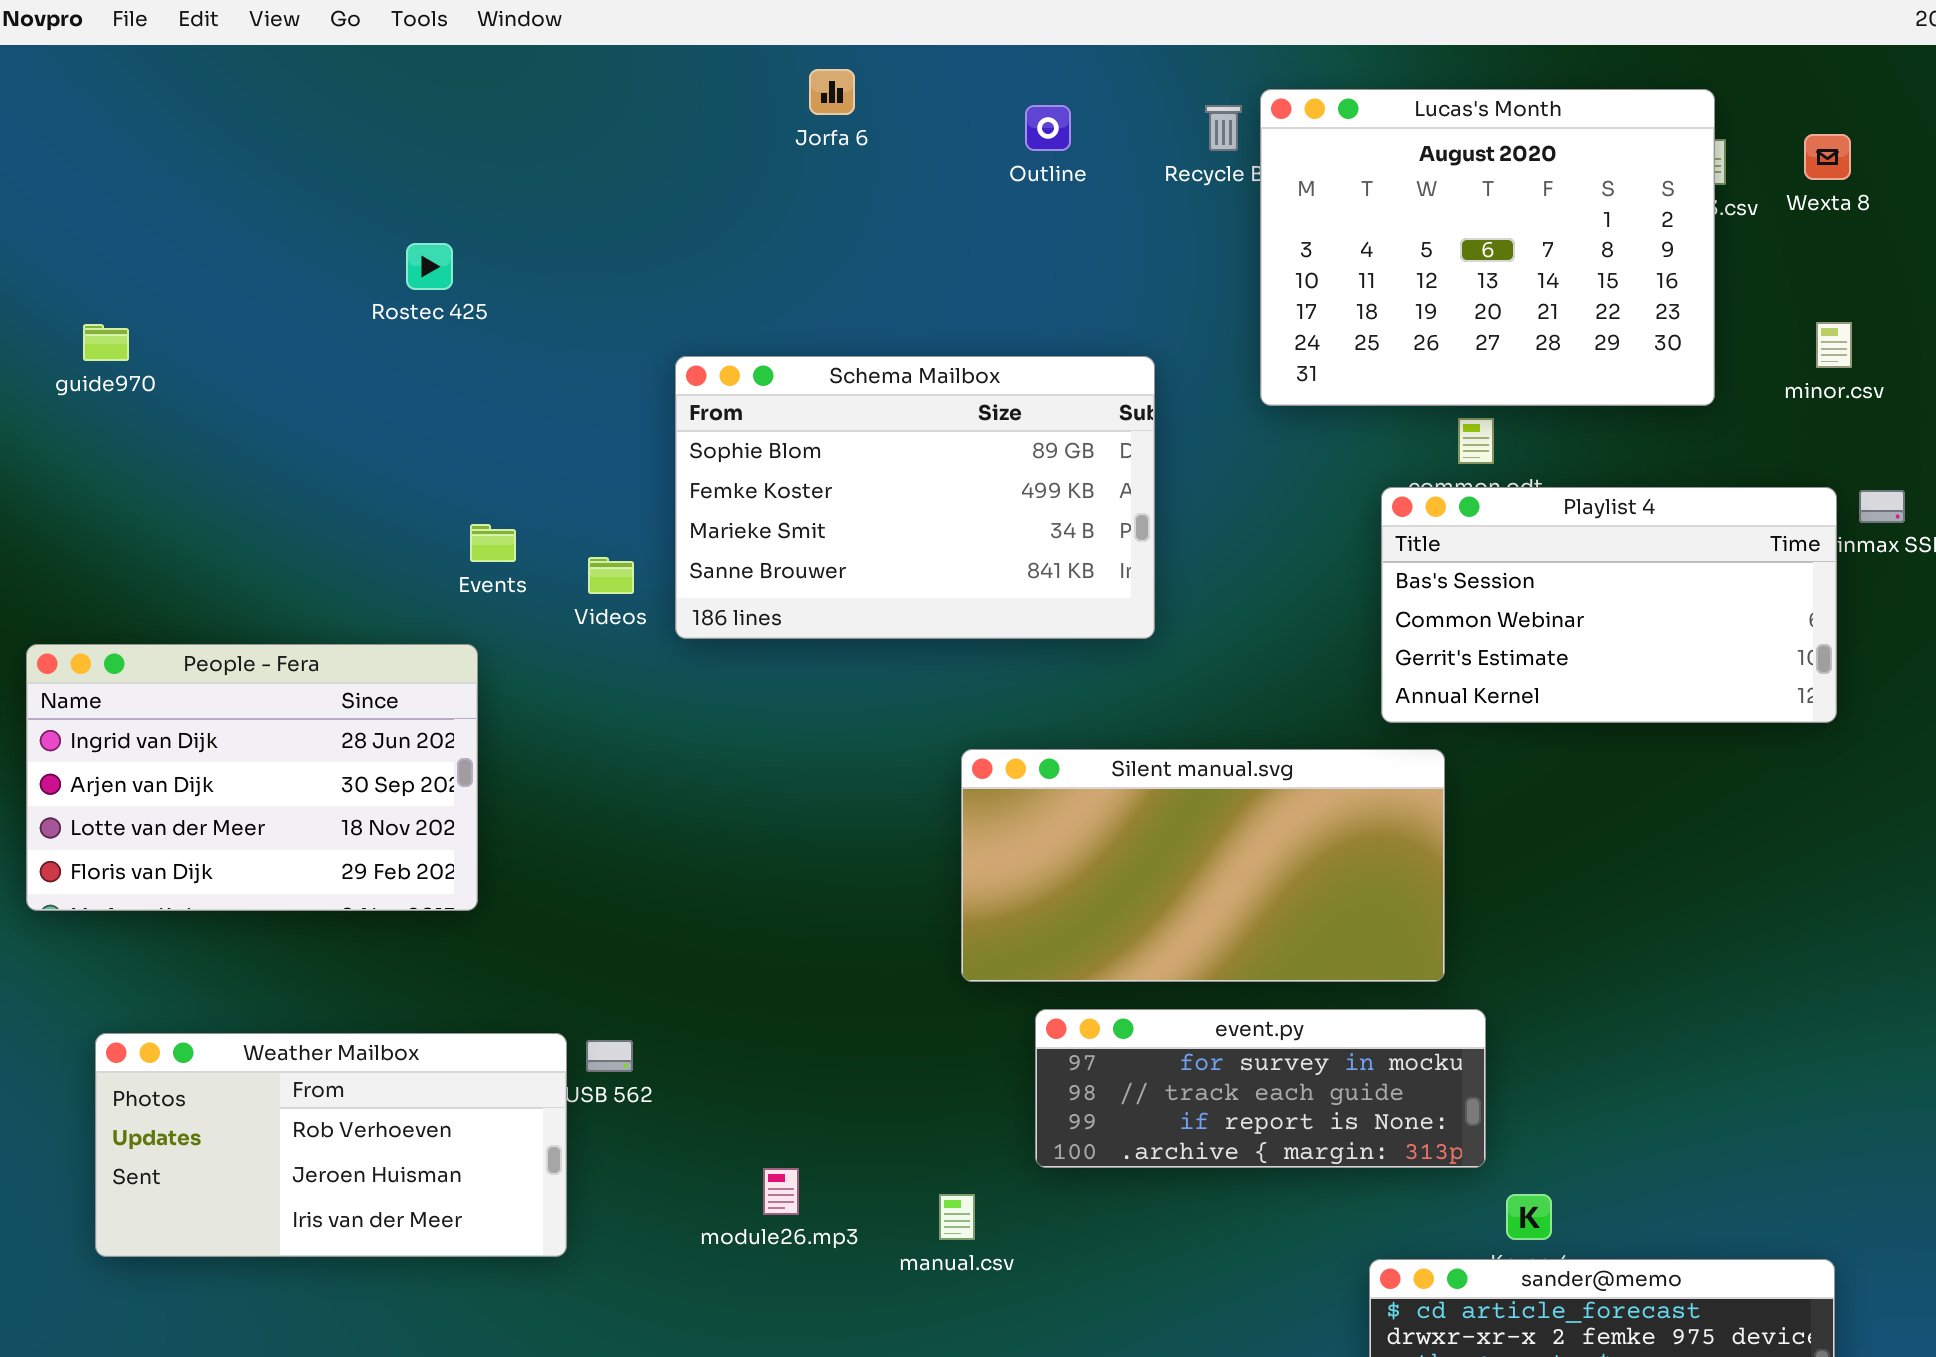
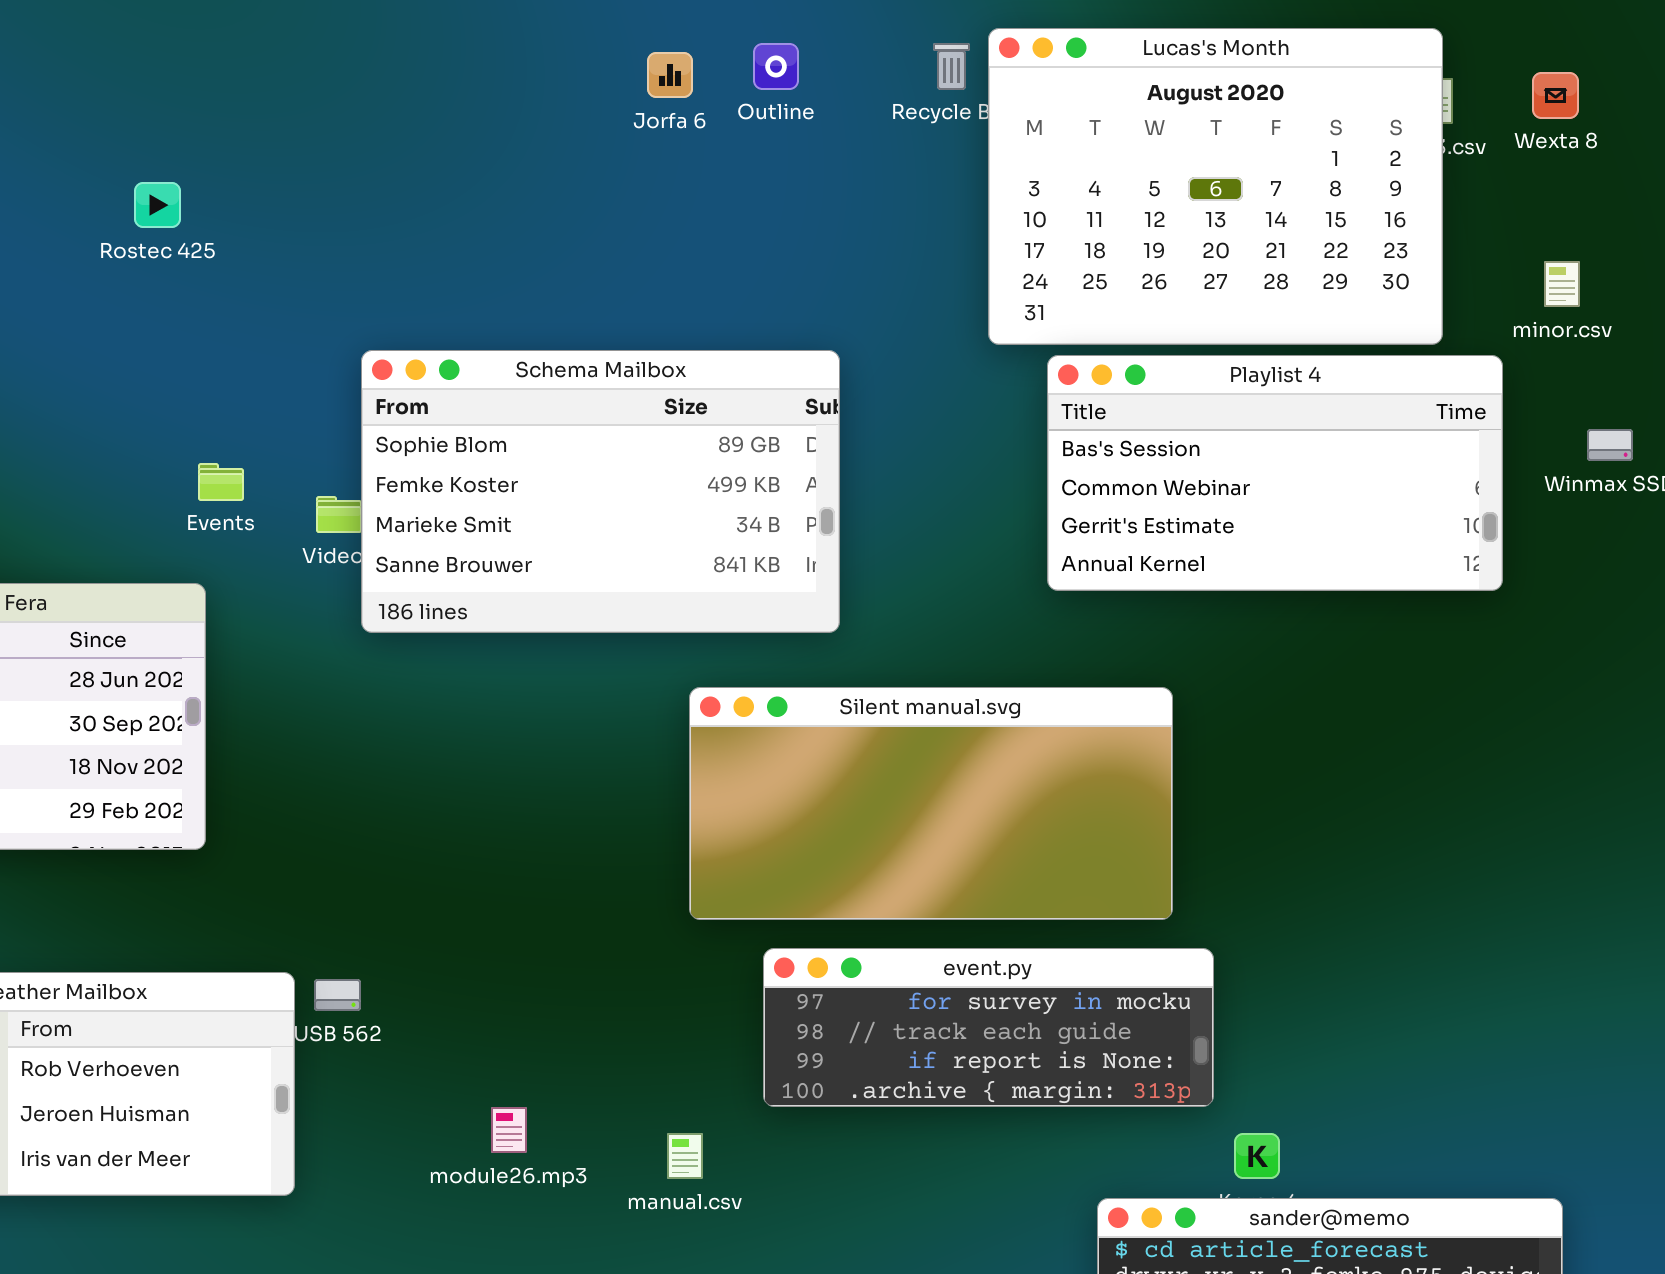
Jorfa 6: [809,69,855,115] -> [647,52,693,98], moved
Schema Mailbox: [675,356,1155,639] -> [361,350,840,633], moved
Playlist 4: [1381,487,1837,723] -> [1047,355,1503,591], moved

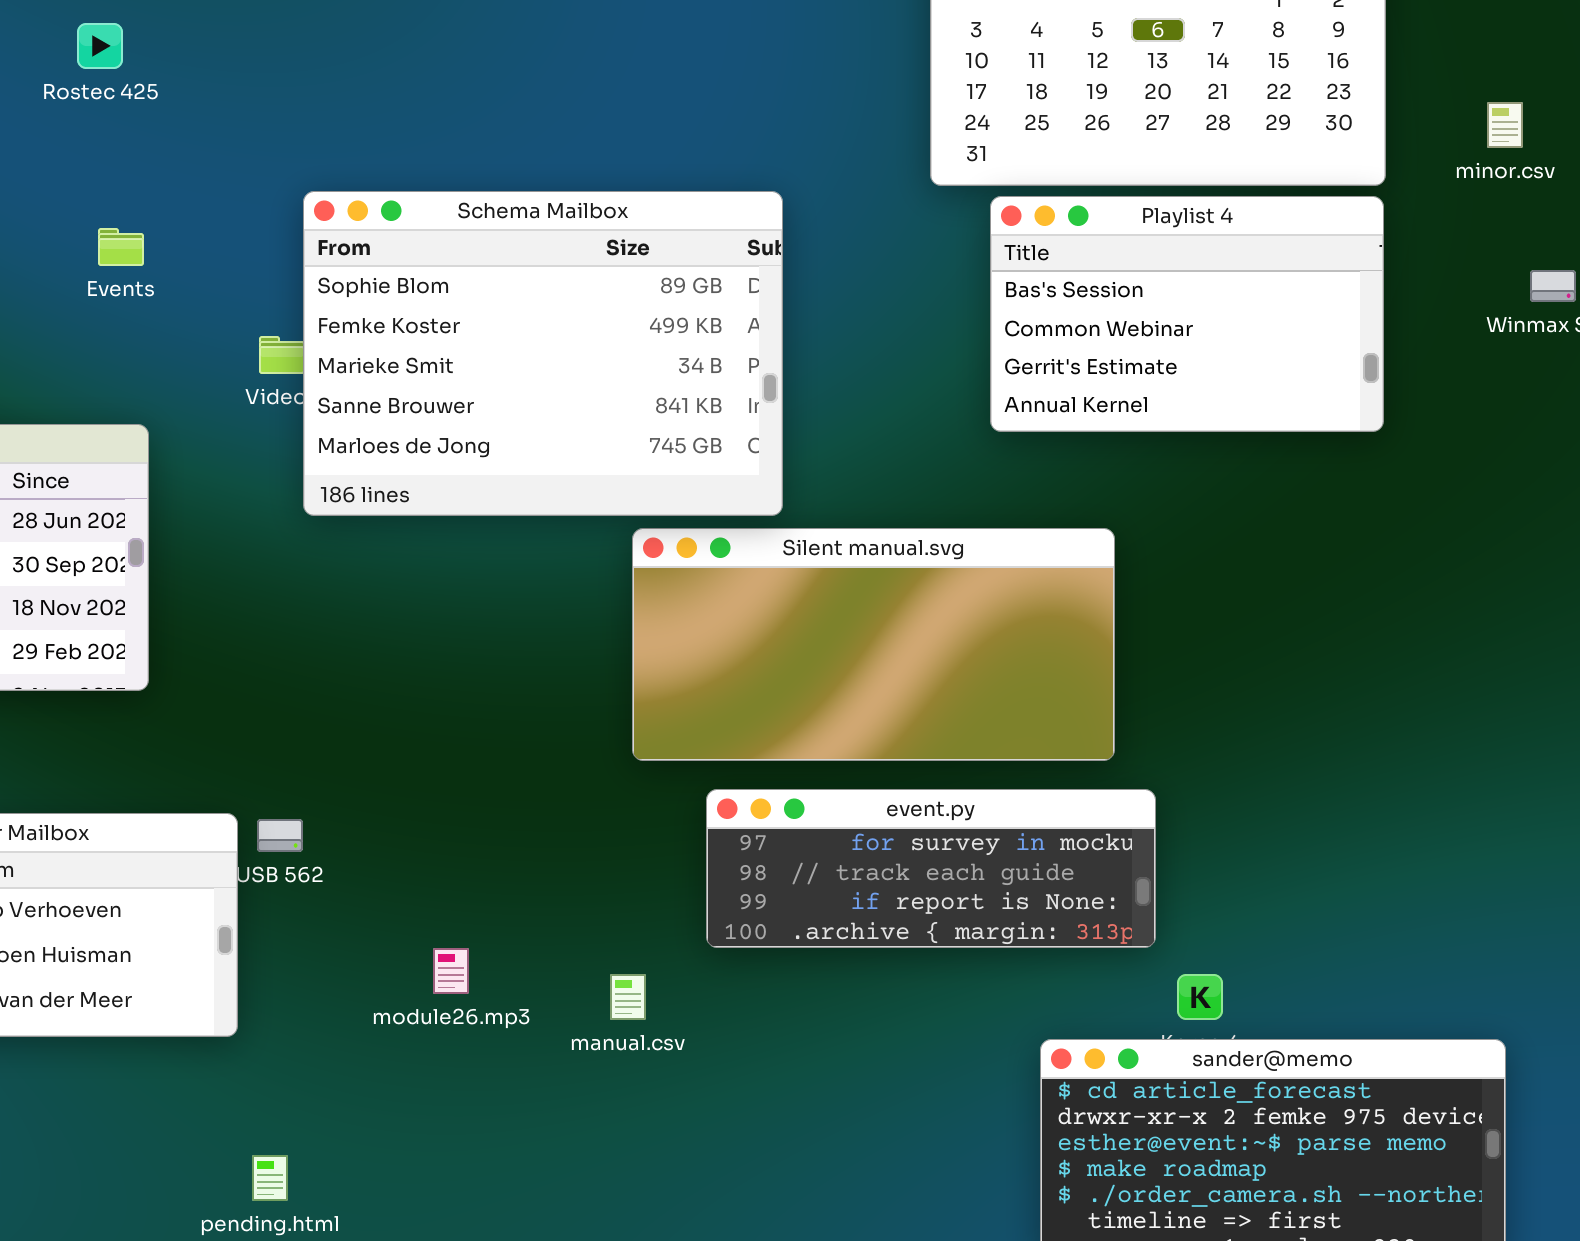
Schema Mailbox: [361,350,840,633] -> [303,191,783,516], resized
Playlist 4: [1047,355,1503,591] -> [990,196,1384,432], resized
Events: [198,463,244,501] -> [98,228,144,266], moved

